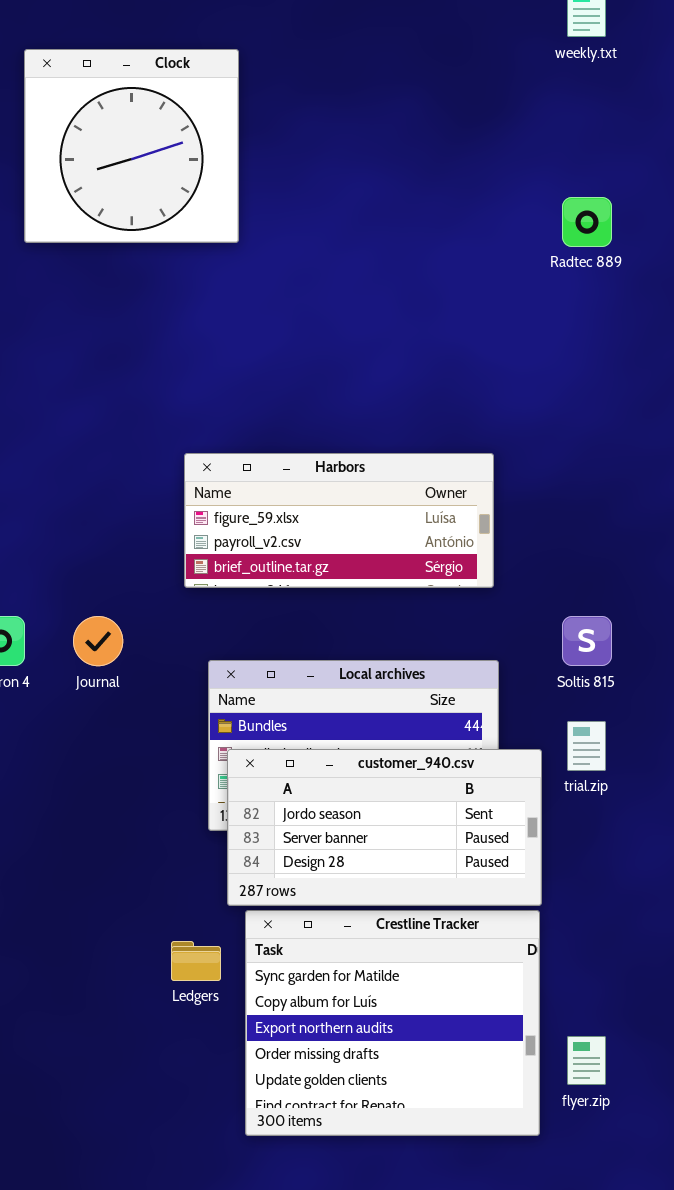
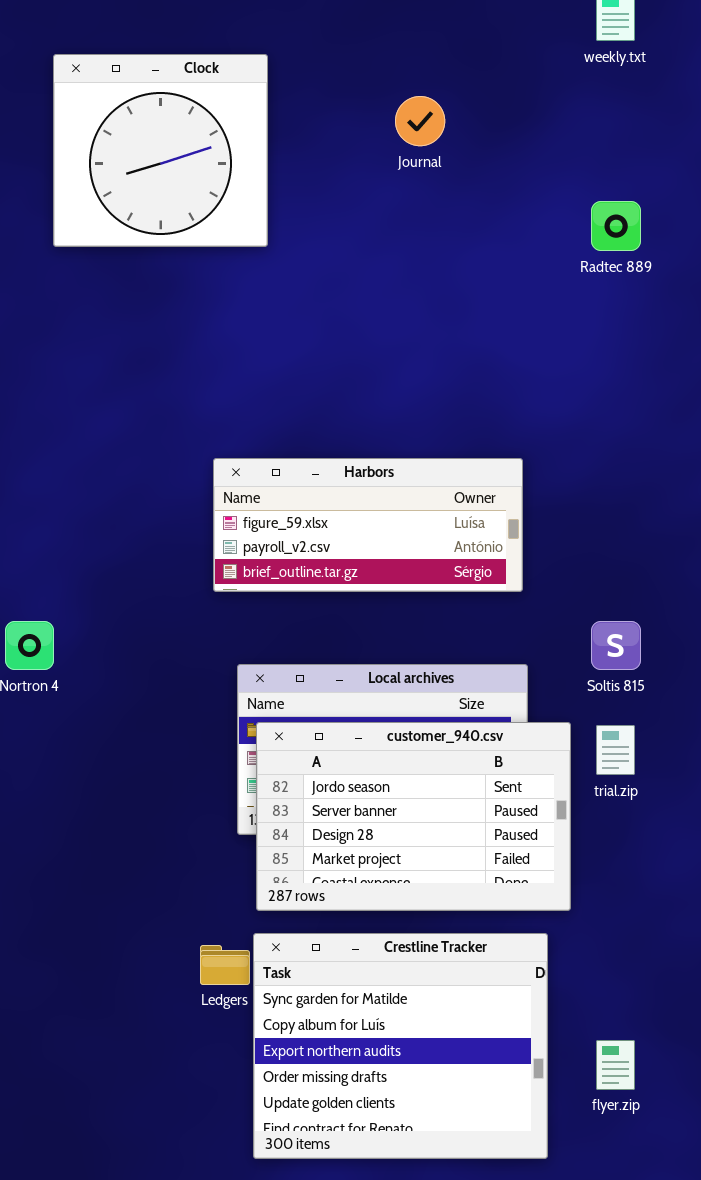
Journal: [73,616,123,666] -> [395,96,445,146], moved
customer_940.csv: [227,749,542,906] -> [256,722,571,911], resized
Crestline Tracker: [245,910,540,1136] -> [253,933,548,1159], moved

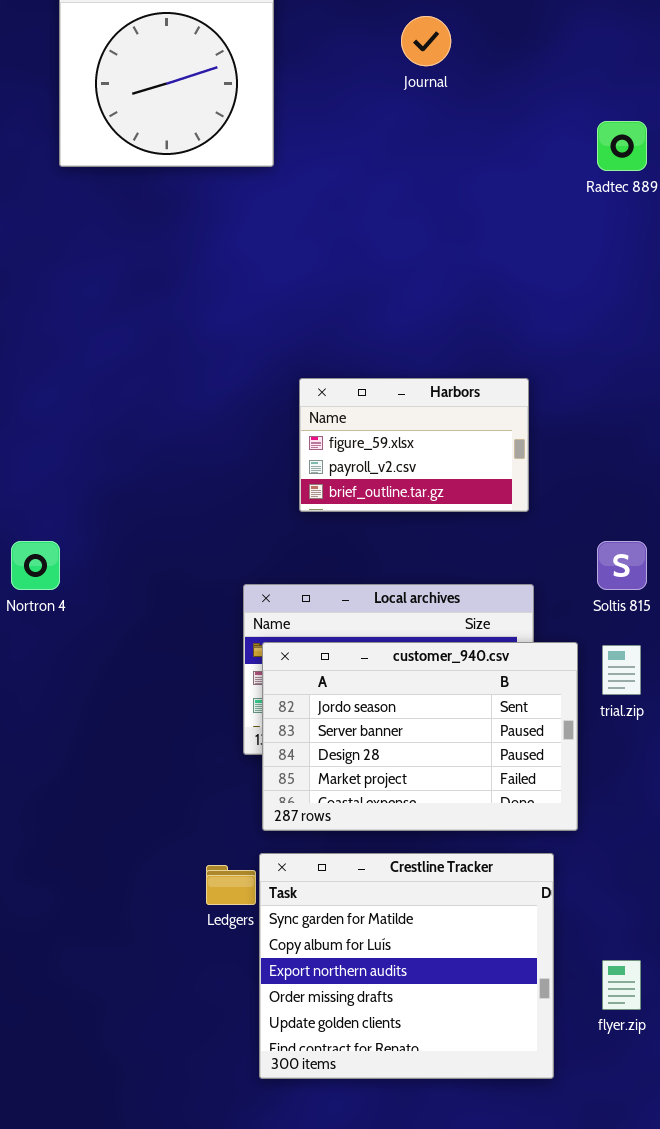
Harbors: [213,458,523,592] -> [299,378,529,512], resized

